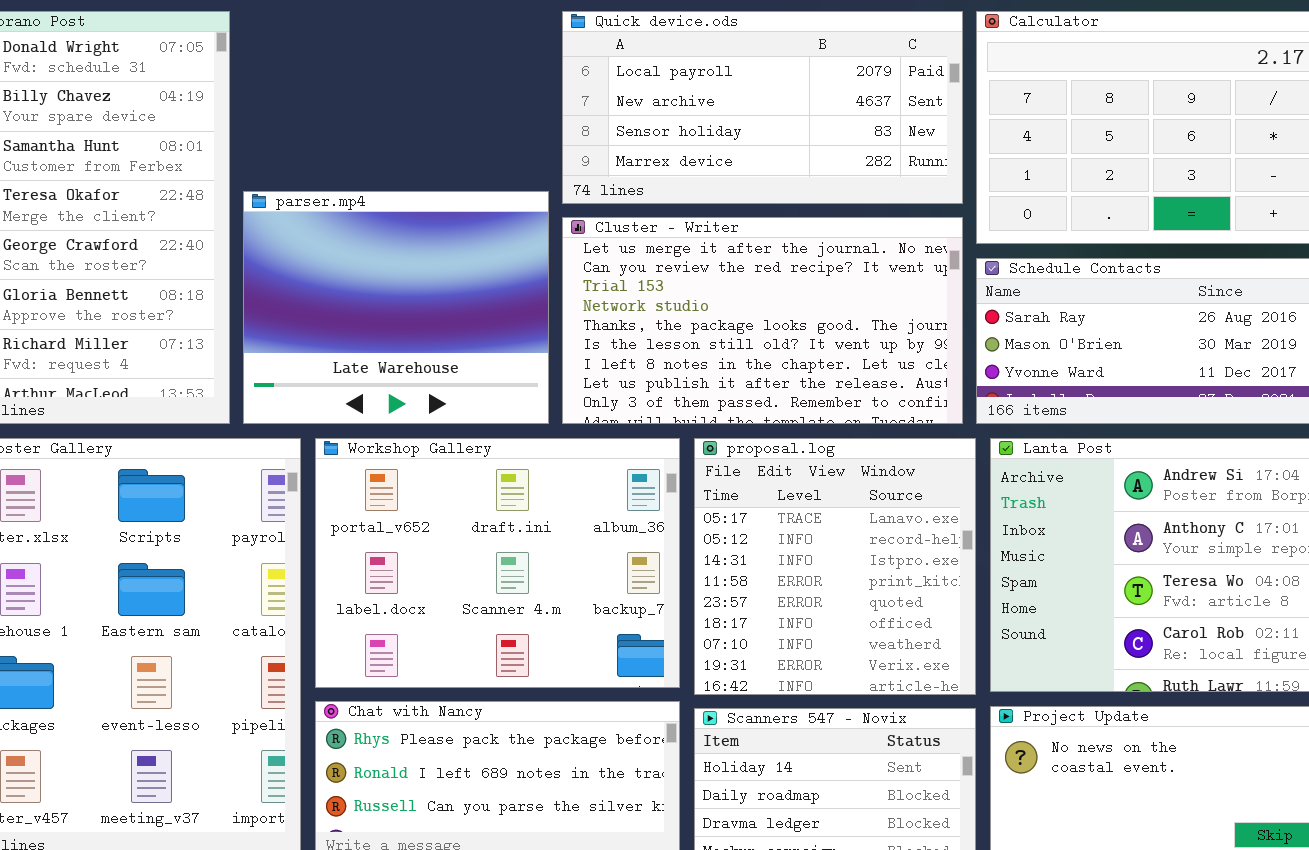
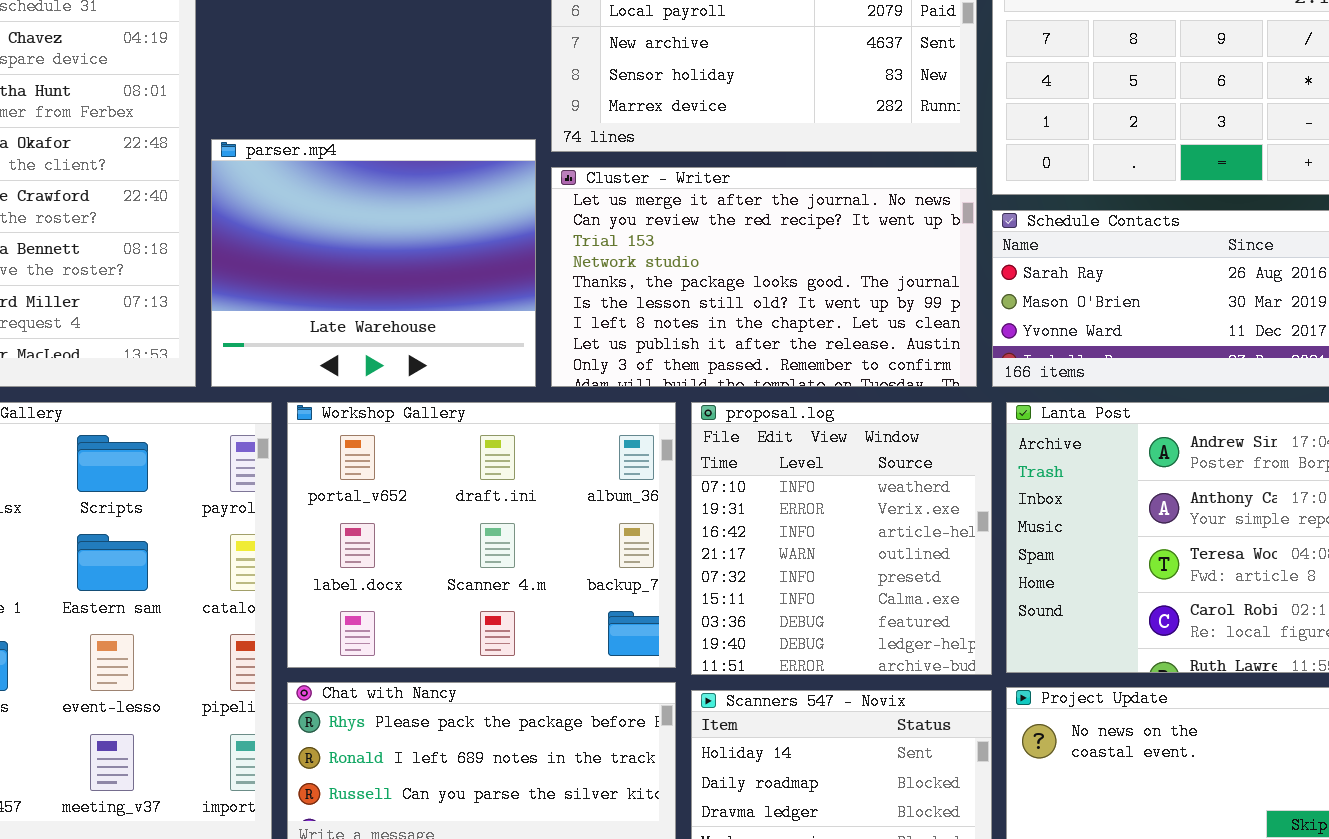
proposal.log: [694,438,976,695] -> [691,402,992,675], scrolled down 6 rows

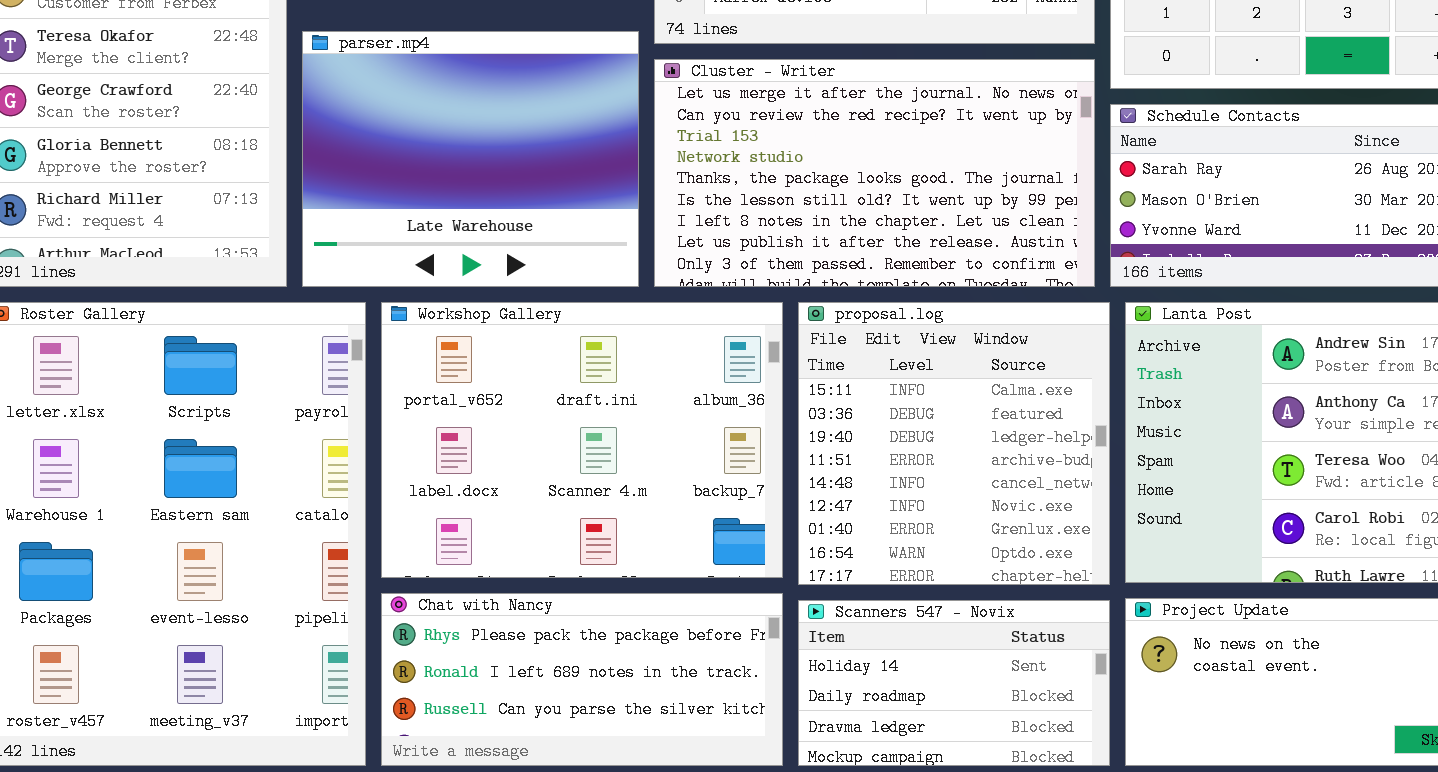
proposal.log: [691,402,992,675] -> [798,302,1110,585], scrolled down 5 rows

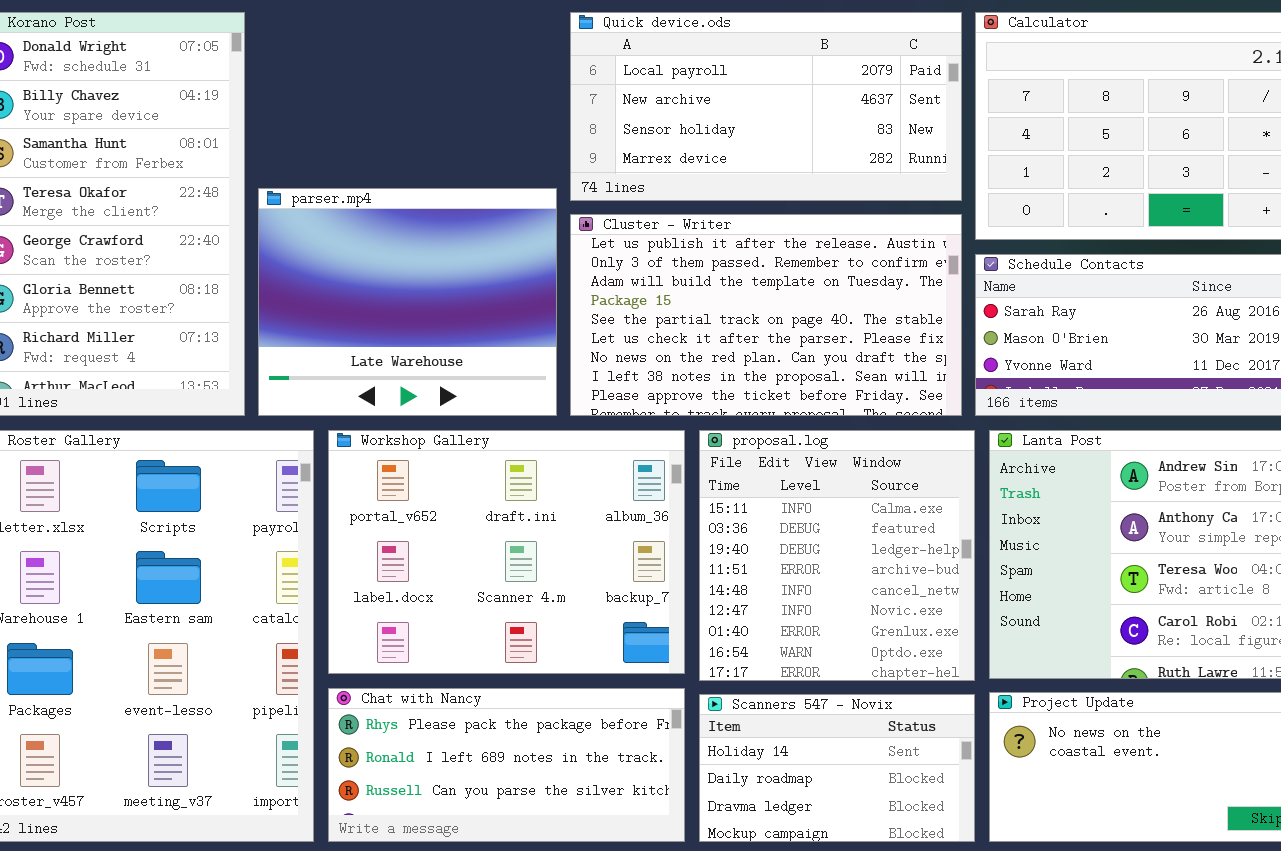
Cluster - Writer: [654,59,1095,287] -> [570,214,962,416], scrolled down 7 rows

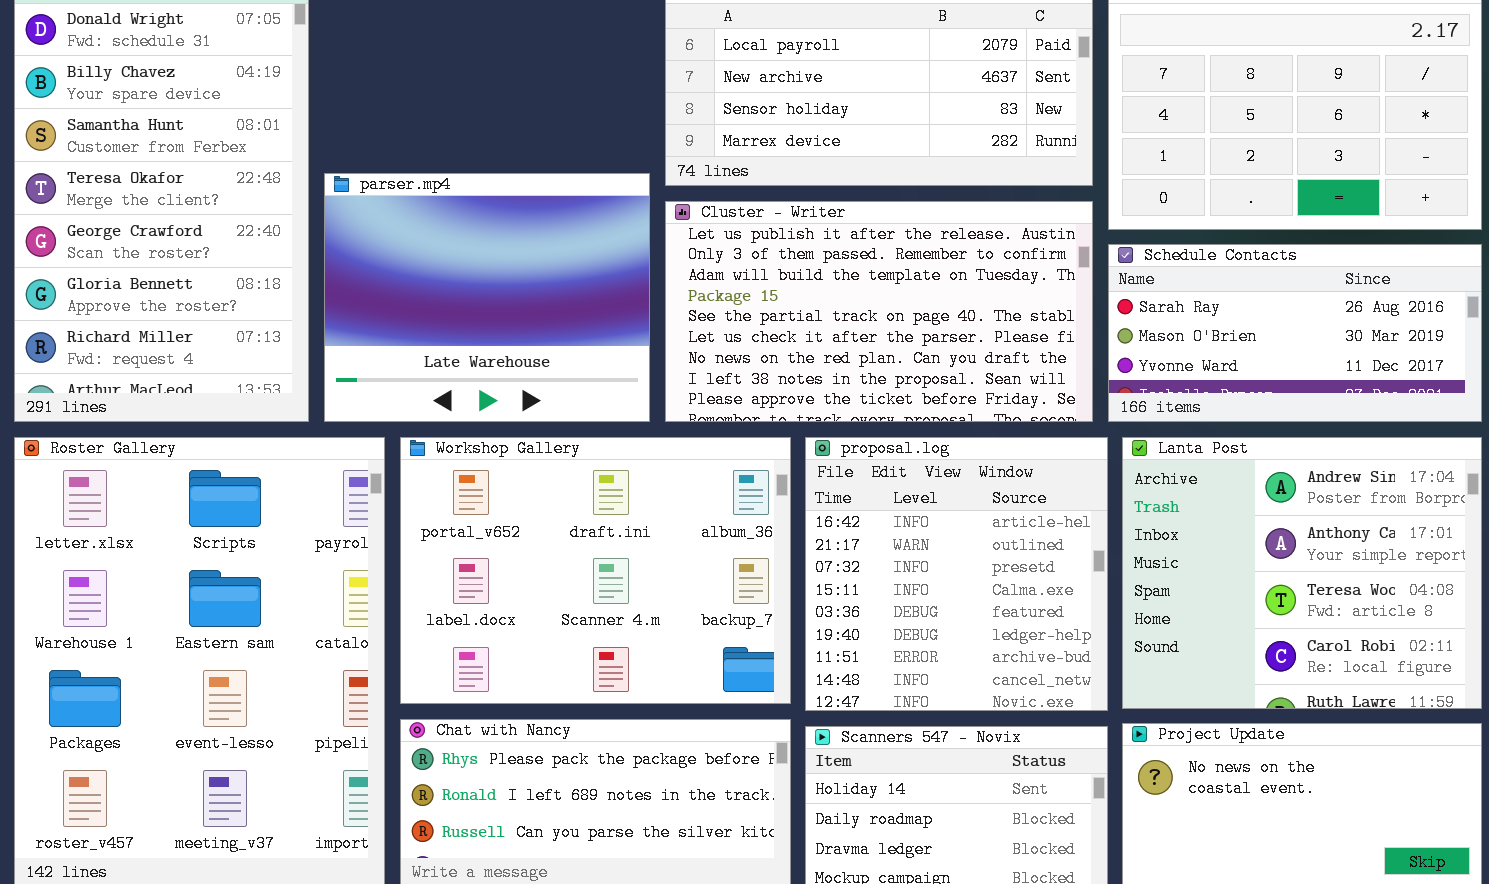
proposal.log: [699,430,975,681] -> [805,437,1108,711], scrolled up 3 rows

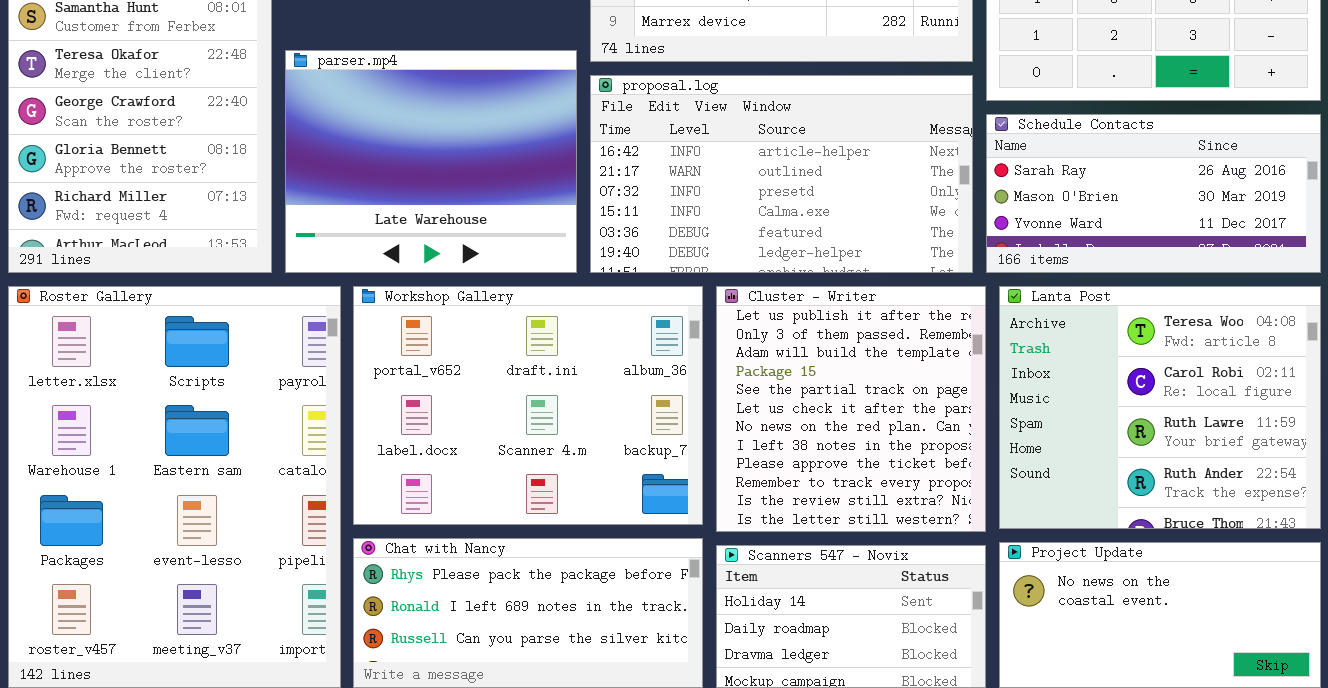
Cluster - Writer: [665,201,1093,422] -> [716,286,986,532], moved, resized
proposal.log: [805,437,1108,711] -> [590,75,973,273], moved, resized
Lanta Post: [1122,437,1482,709] -> [999,286,1321,529], scrolled down 2 rows

